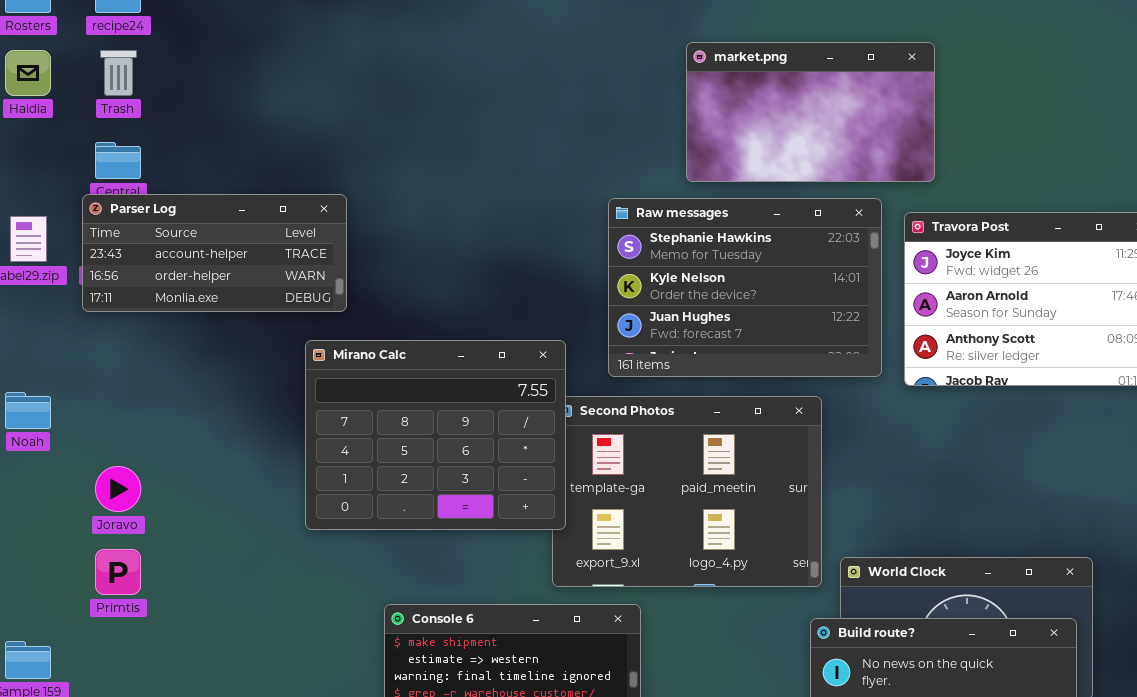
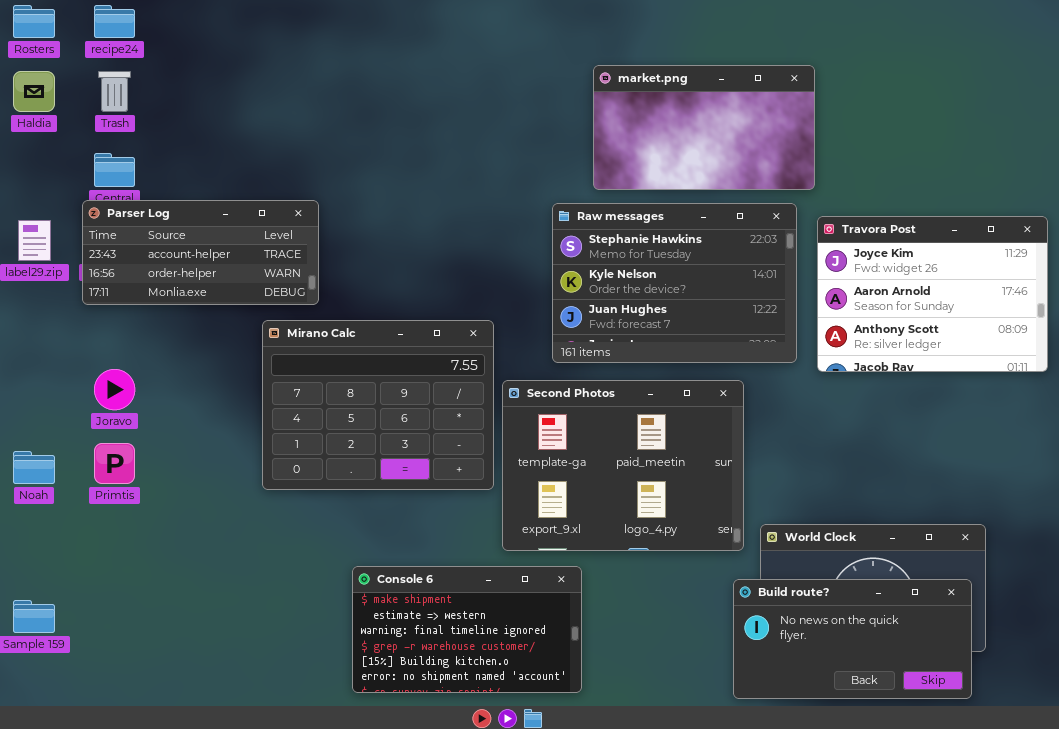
market.png: [686,42,935,182] -> [593,65,815,190], moved
Mirano Calc: [305,340,566,530] -> [262,320,494,490], moved
Noah: [5,392,51,429] -> [13,451,55,484], moved
Joravo: [95,466,141,512] -> [94,369,135,410], moved
Primtis: [95,549,141,595] -> [94,443,135,484], moved

